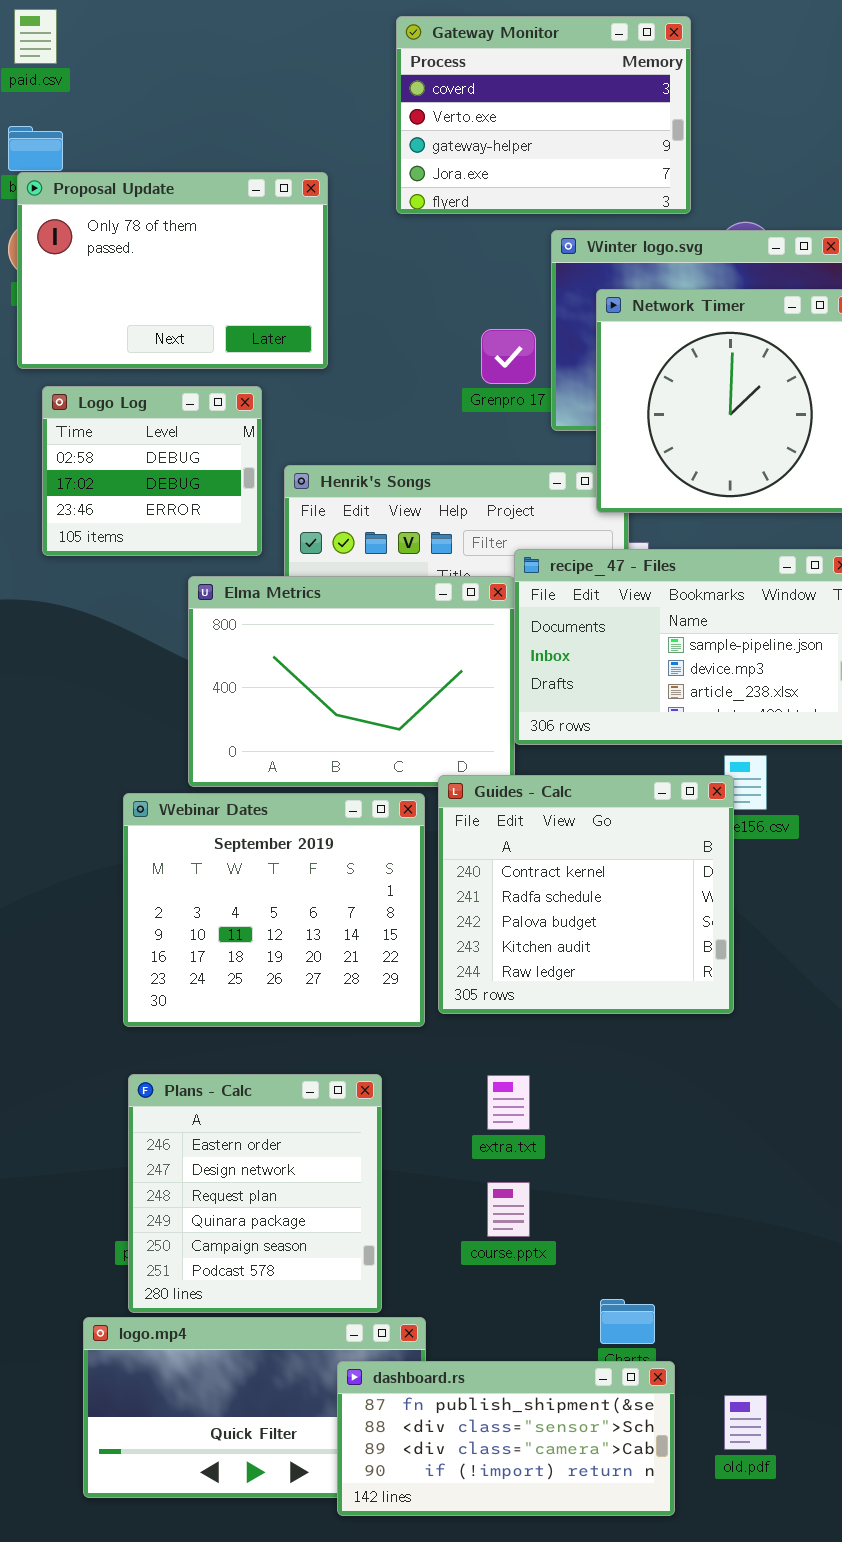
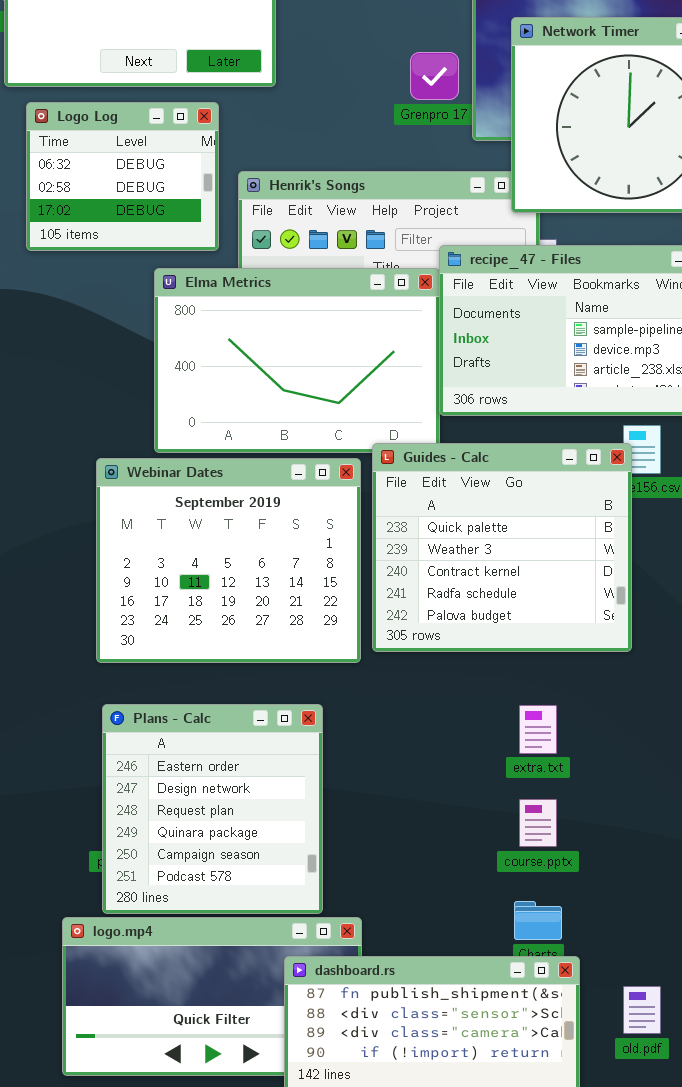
Logo Log: [42,386,262,556] -> [26,102,219,251], scrolled up 1 row
Guides - Calc: [438,775,734,1014] -> [372,443,632,652], scrolled up 2 rows
extra.txt: [487,1075,530,1130] -> [519,705,557,754], moved
course.pptx: [487,1182,530,1237] -> [519,799,557,847], moved

